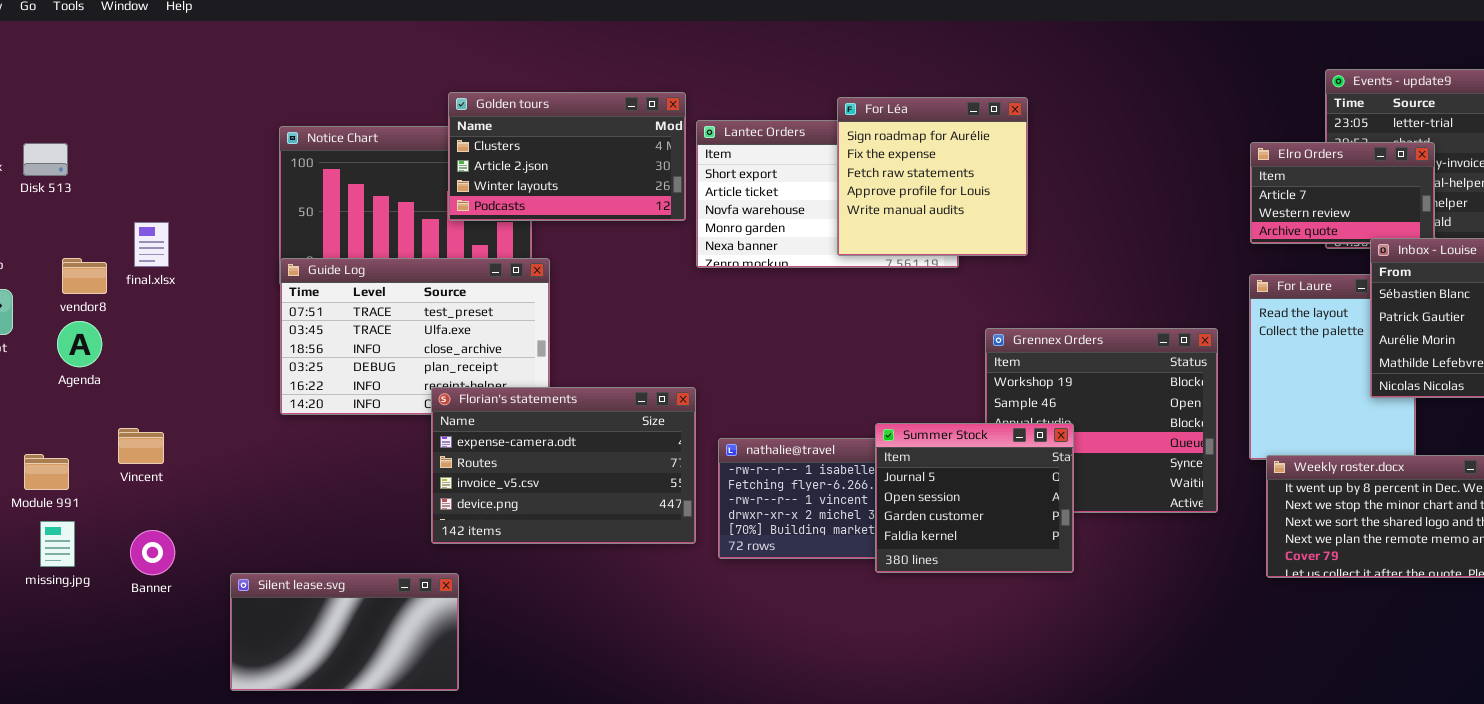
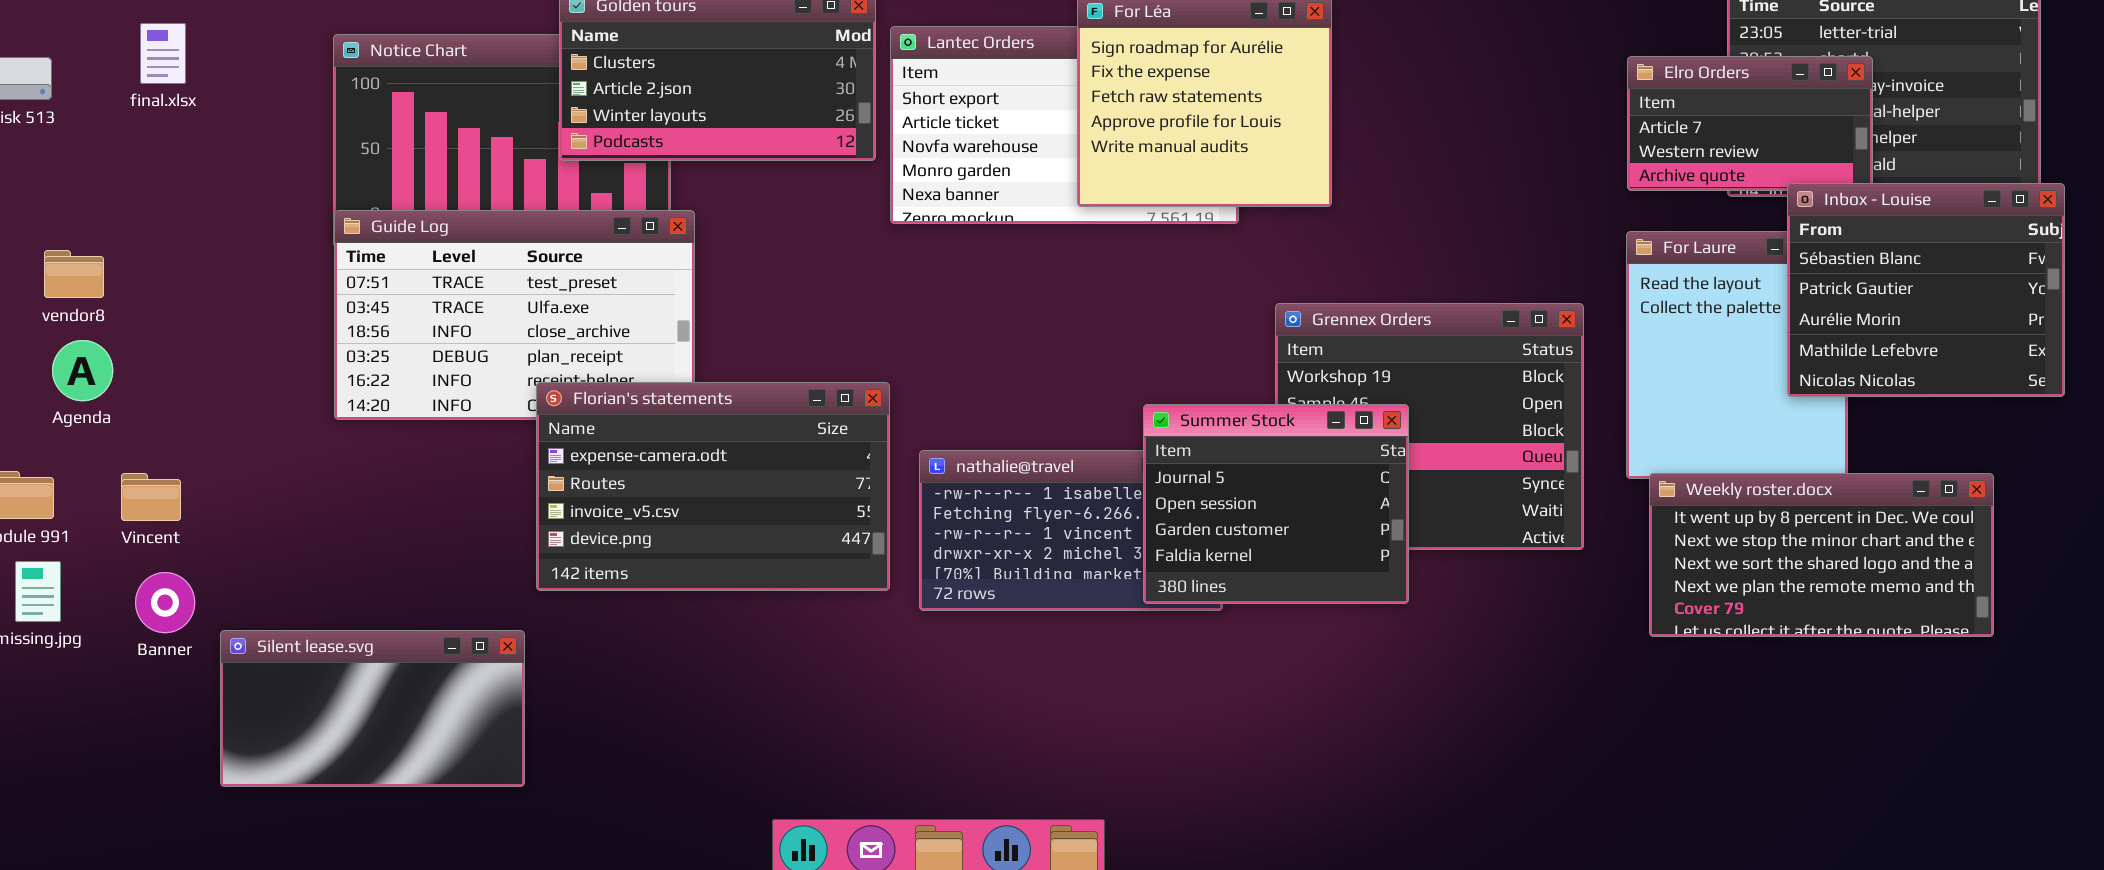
final.xlsx: [134,222,169,267] -> [140,23,186,84], moved
vendor8: [62,258,107,294] -> [44,250,104,298], moved
Agenda: [57,321,102,367] -> [52,340,113,401], moved
Summer Stock: [875,423,1074,573] -> [1143,404,1409,604], moved
Vincent: [118,428,164,464] -> [121,473,181,521], moved
Silent lease.svg: [230,573,459,691] -> [220,630,525,787], moved

